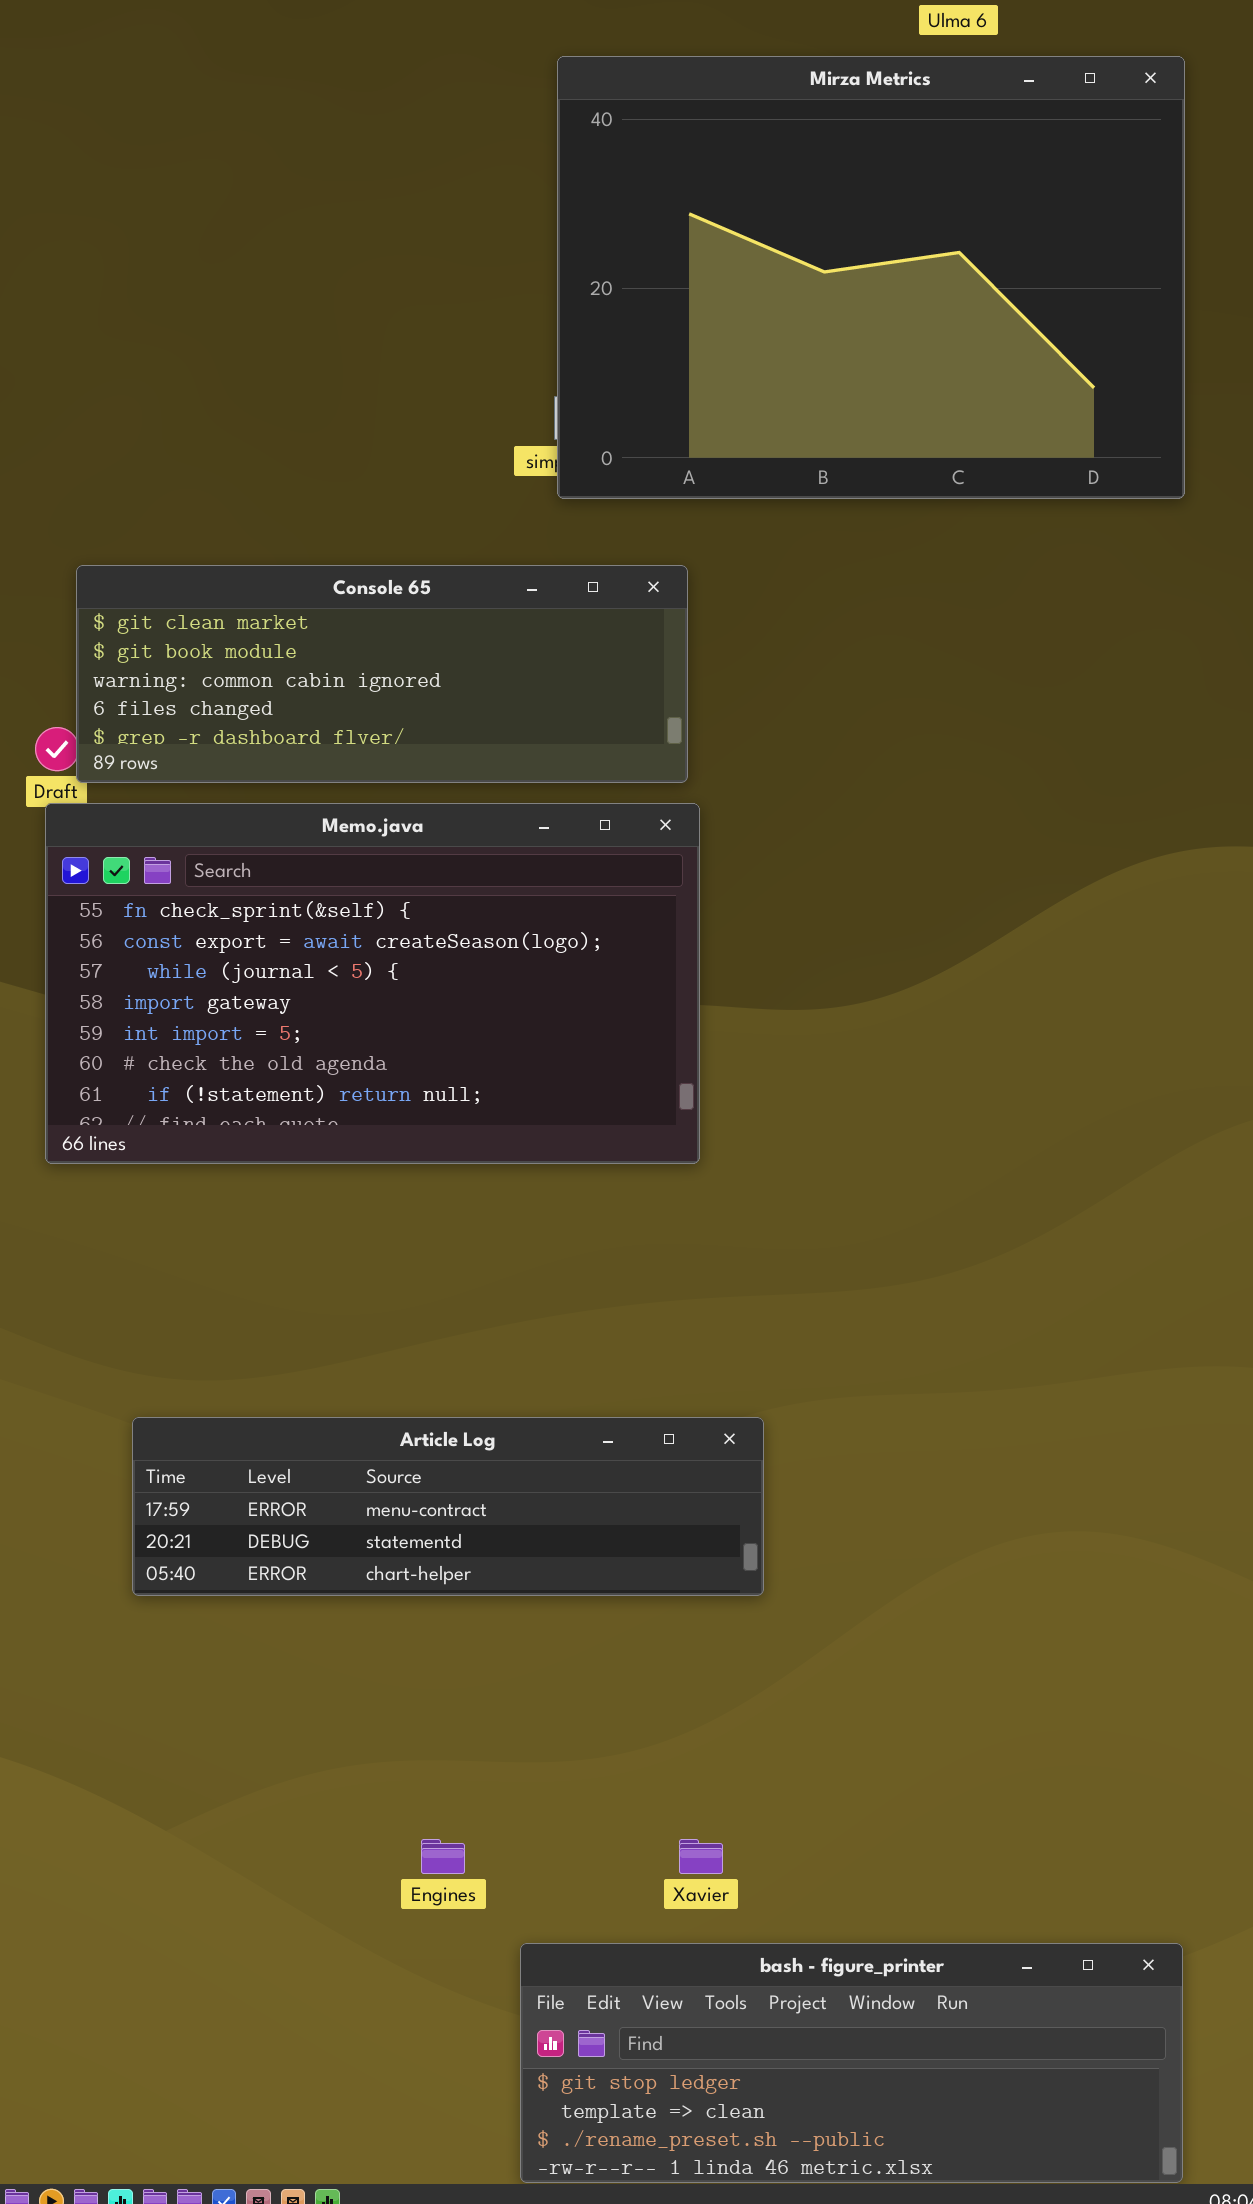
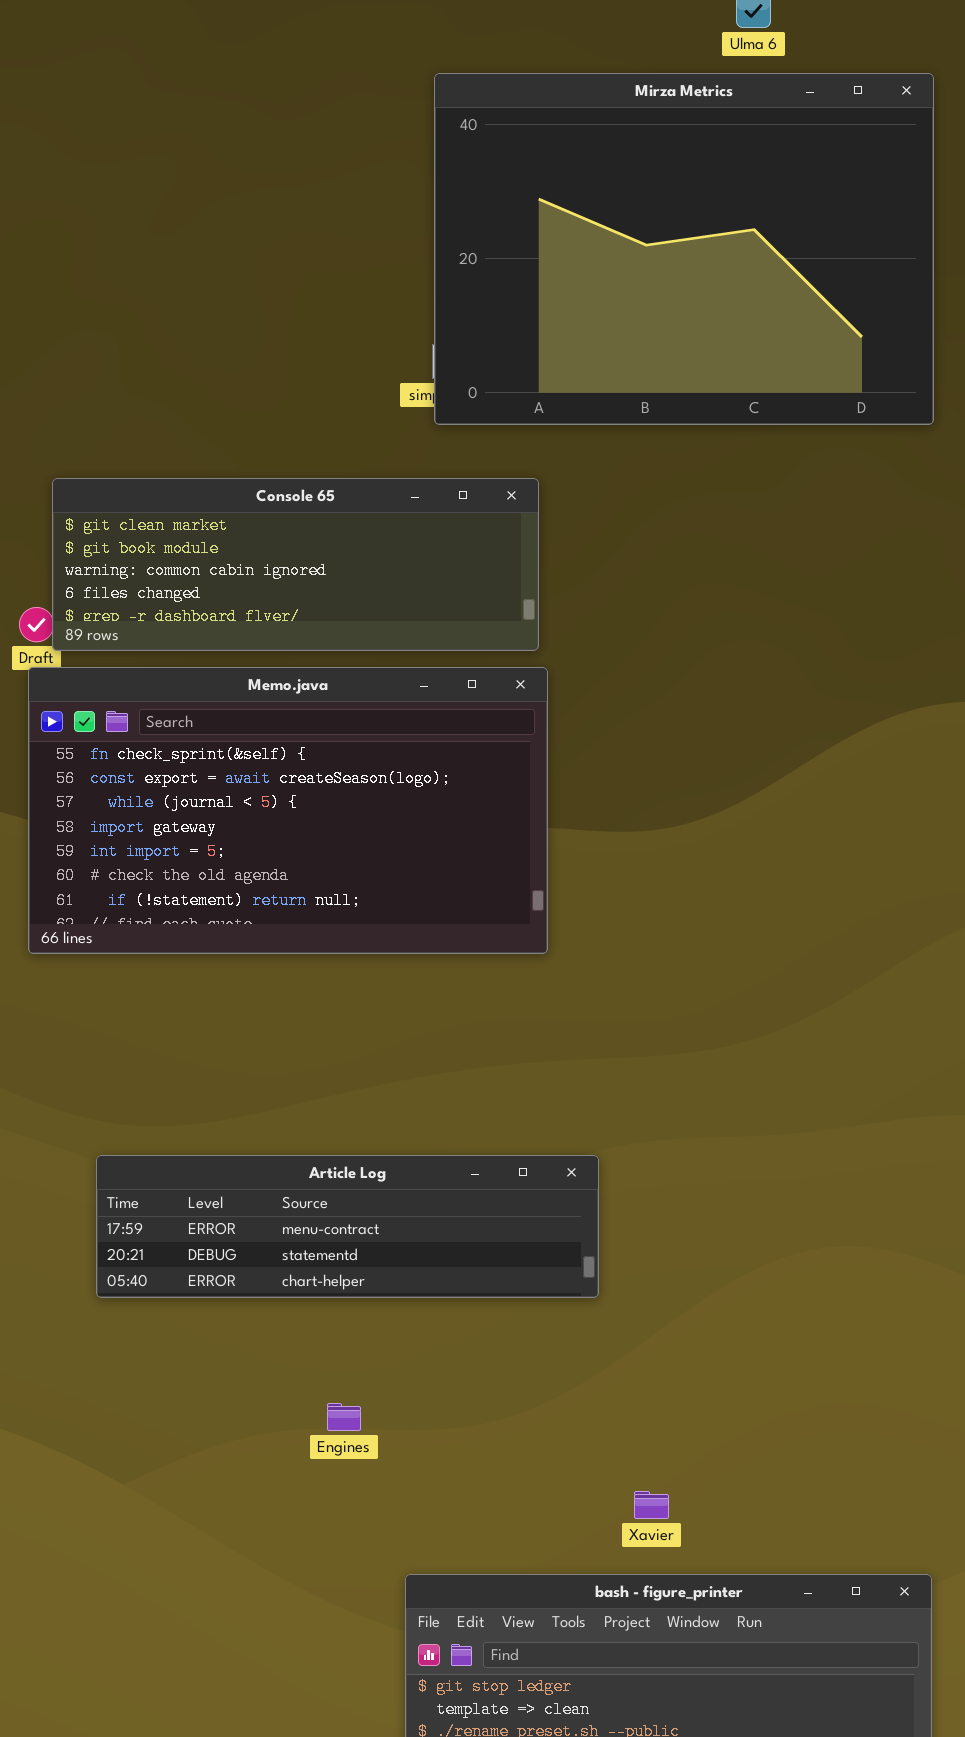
Engines: [421,1839,465,1874] -> [327,1403,361,1431], moved
Xavier: [679,1839,723,1874] -> [634,1491,669,1519], moved

